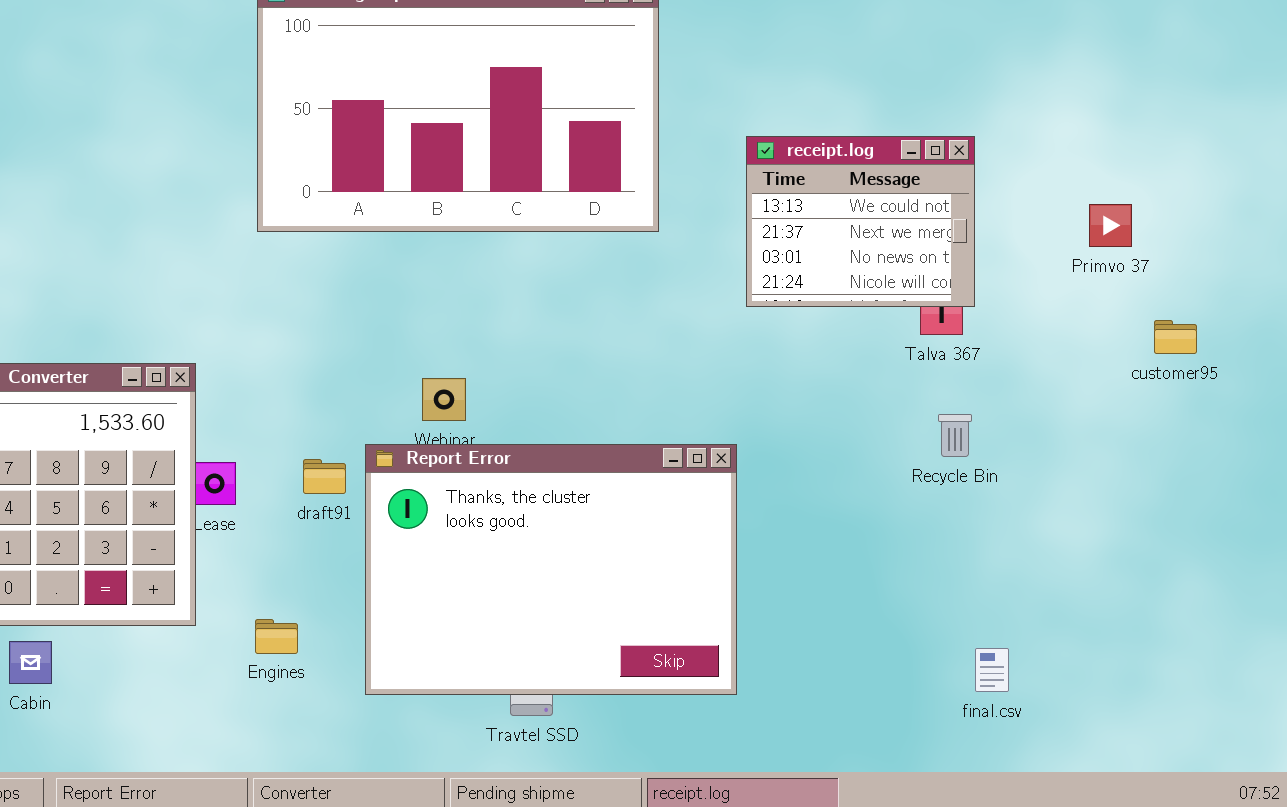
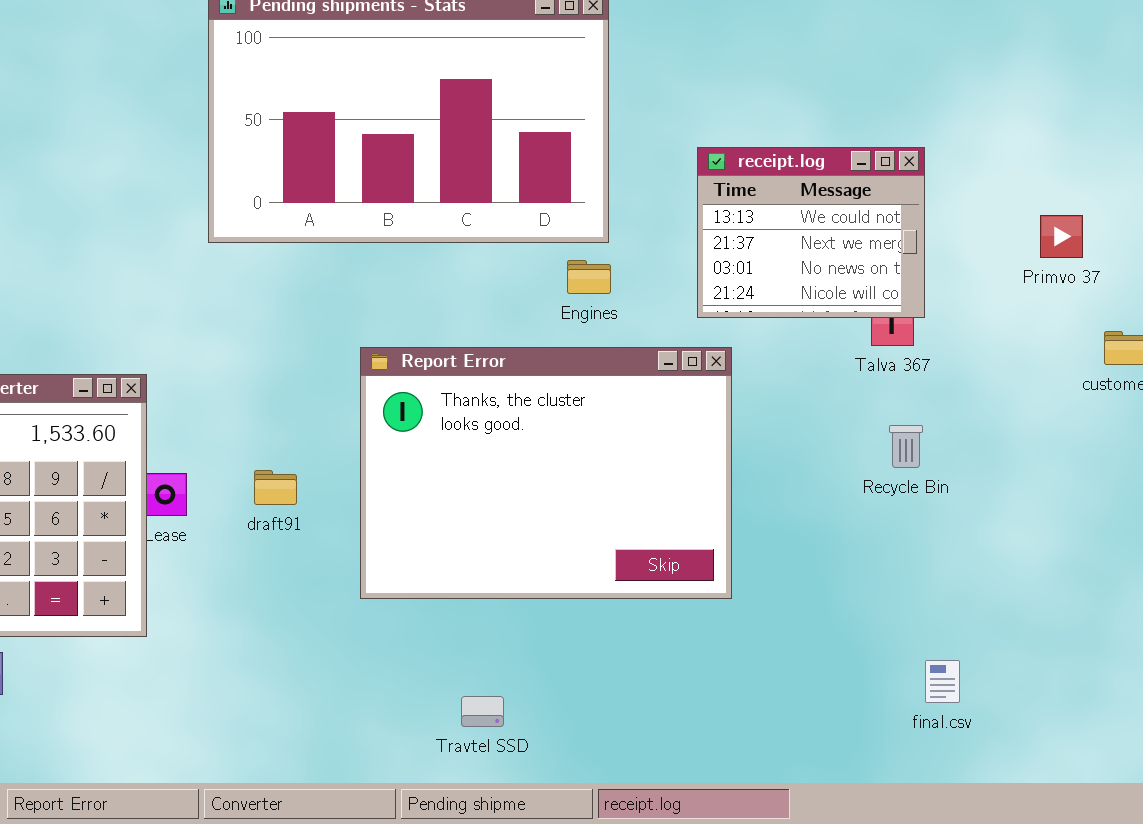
Report Error: [365,444,737,695] -> [360,347,732,599], moved
Engines: [255,619,298,654] -> [567,260,611,294], moved

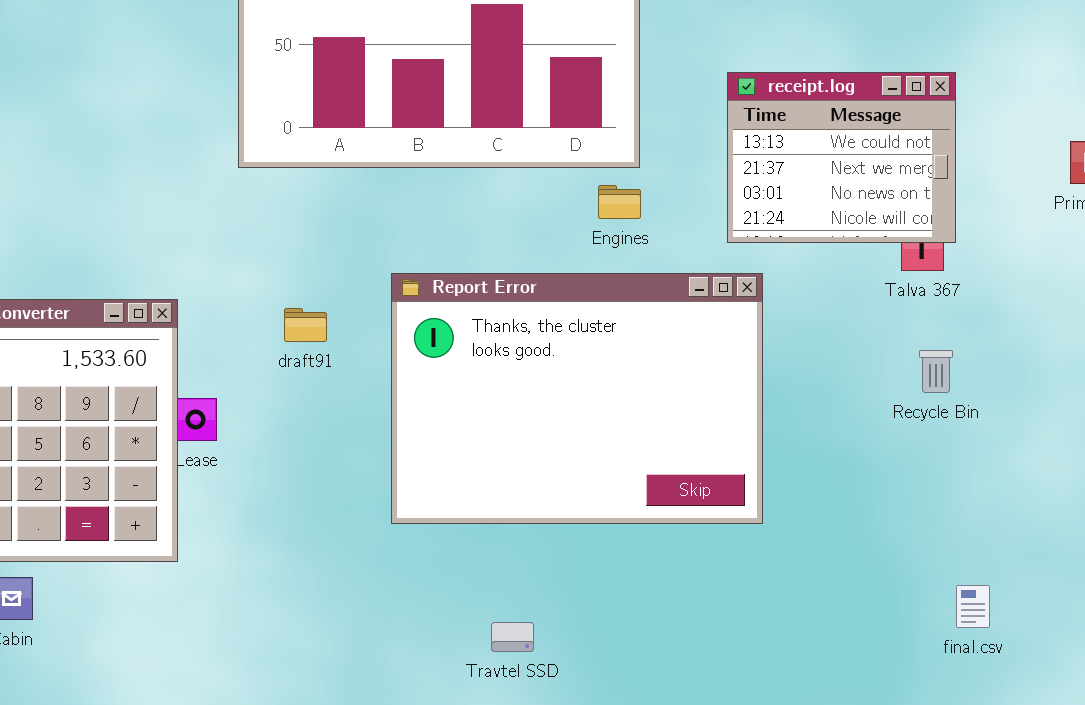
draft91: [254,470,297,505] -> [284,308,327,342], moved

